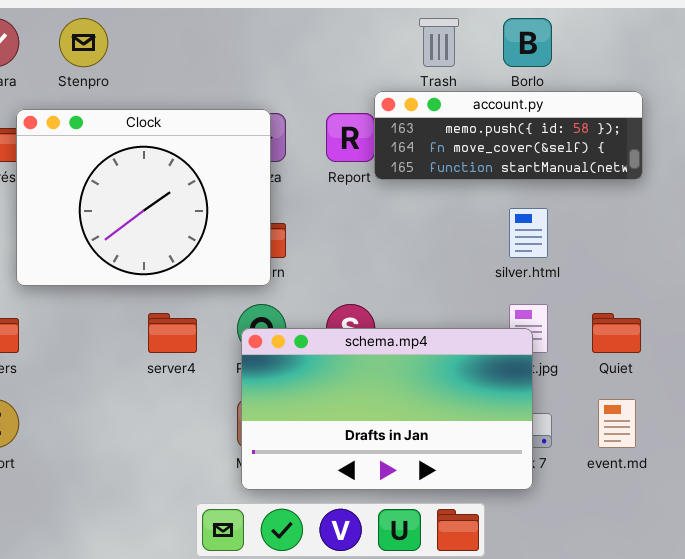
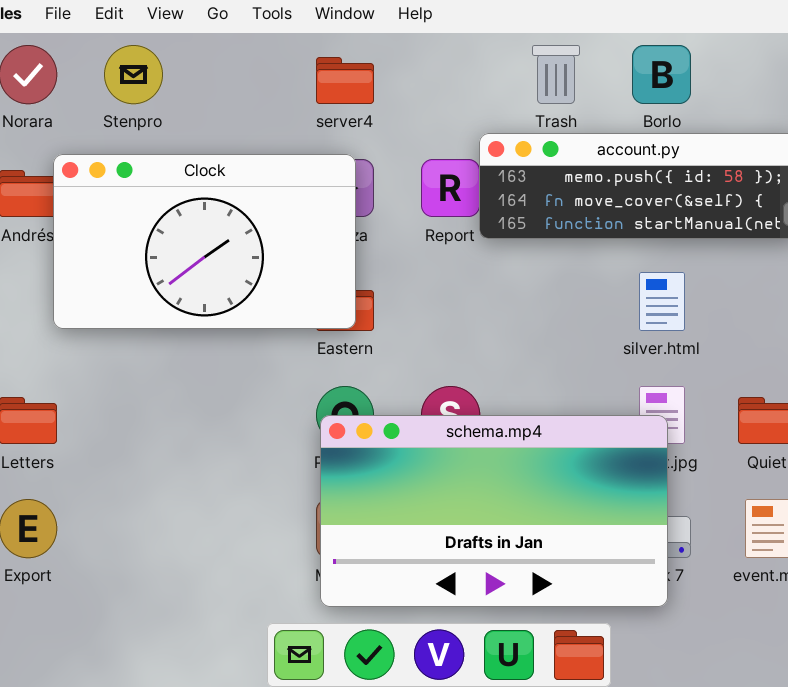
Clock: [16,109,271,286] -> [53,154,356,329], resized
server4: [148,313,197,353] -> [316,57,374,104], moved

